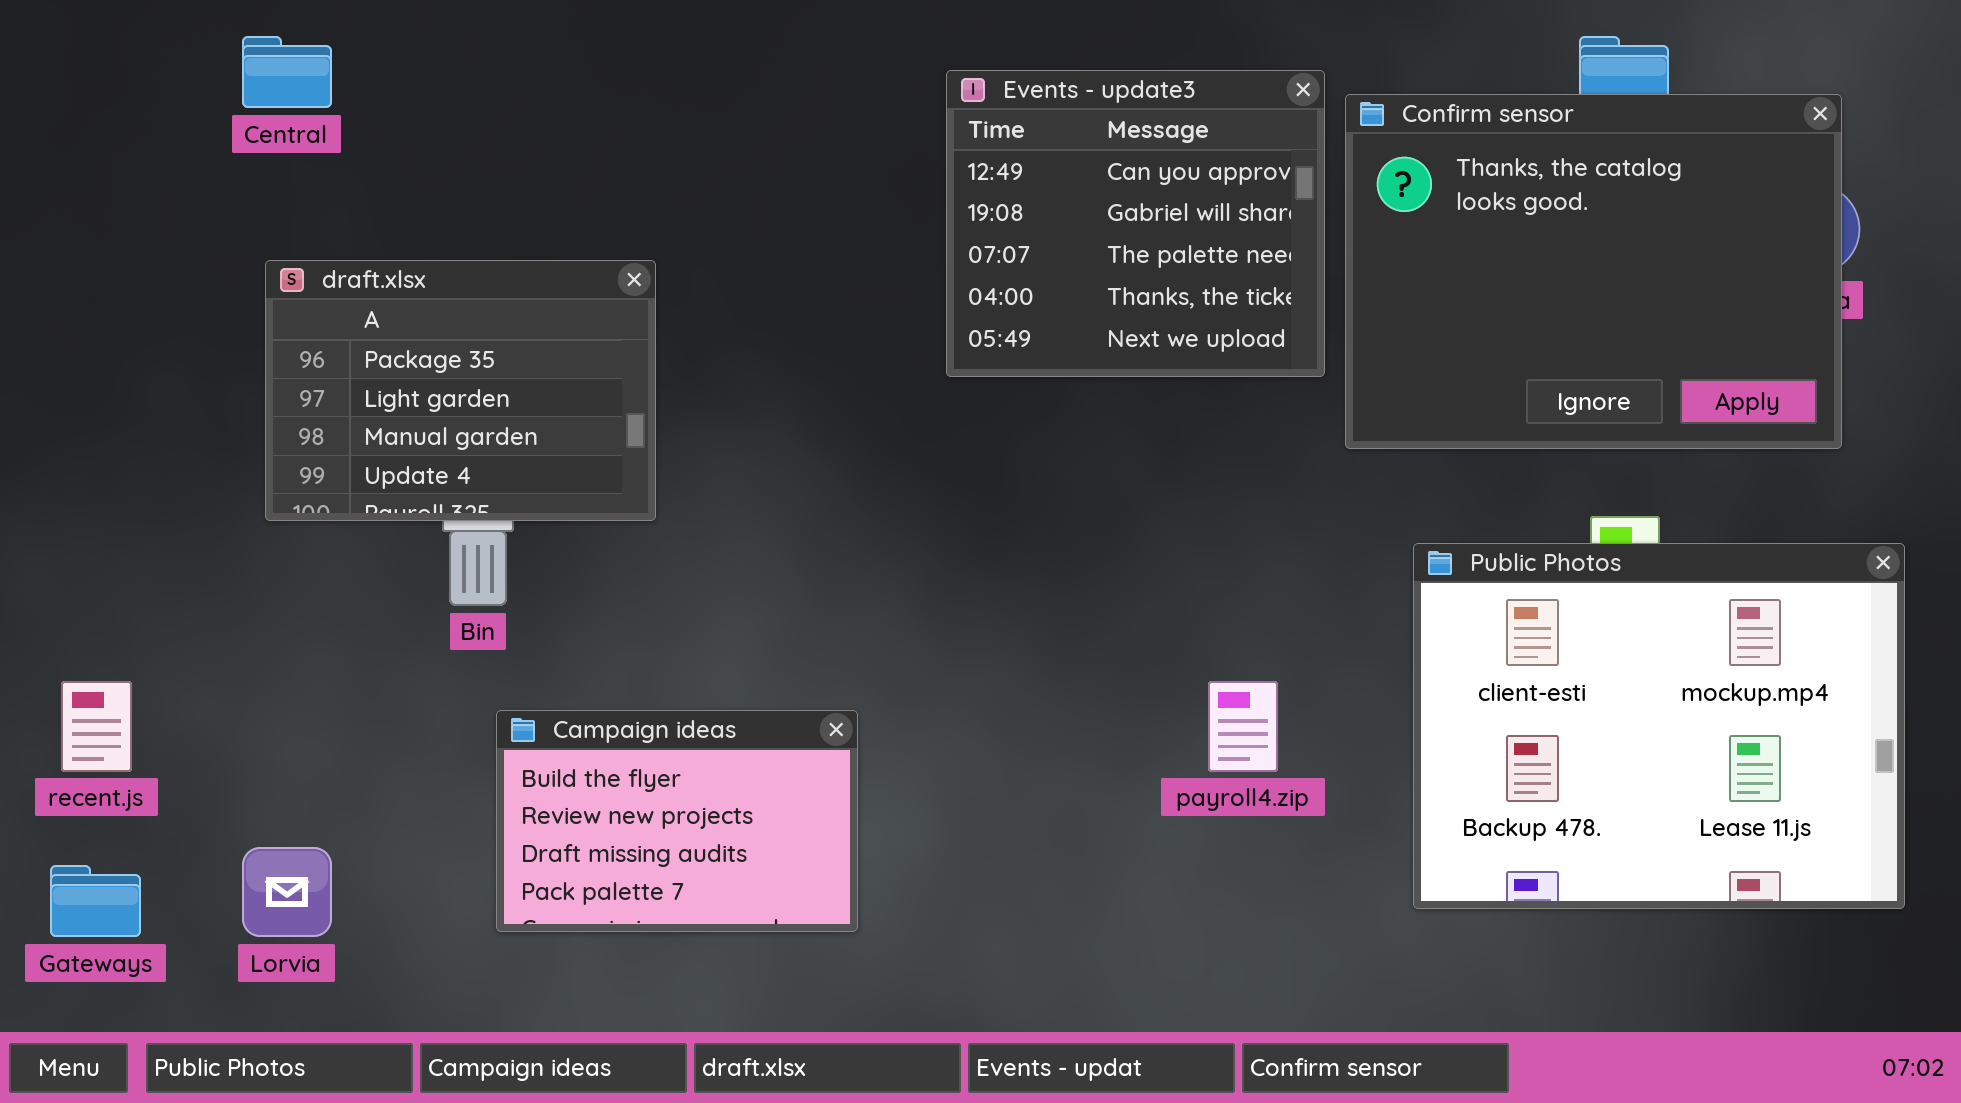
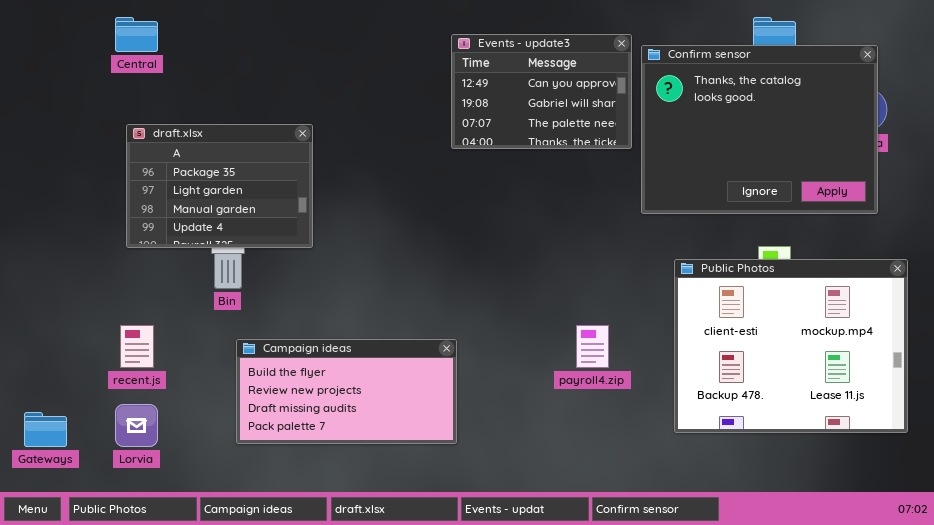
Events - update3: [946,70,1325,377] -> [451,34,632,149], resized
recent.js: [61,681,132,772] -> [120,325,154,368], moved
Campaign ideas: [496,710,858,932] -> [236,339,457,444], resized

